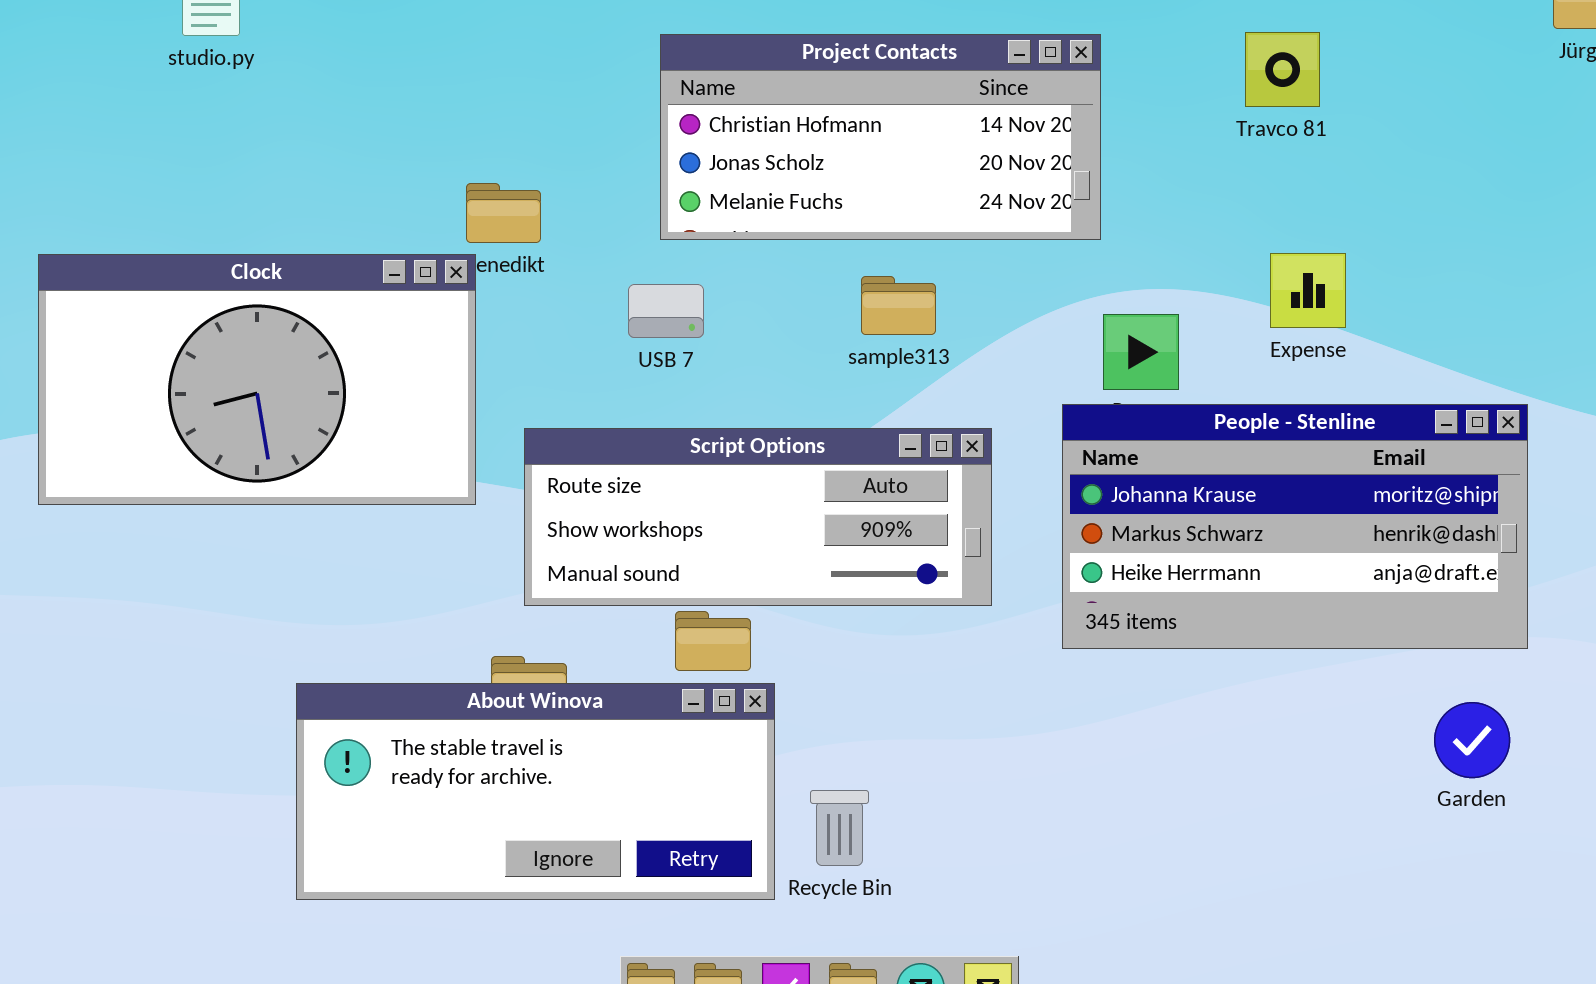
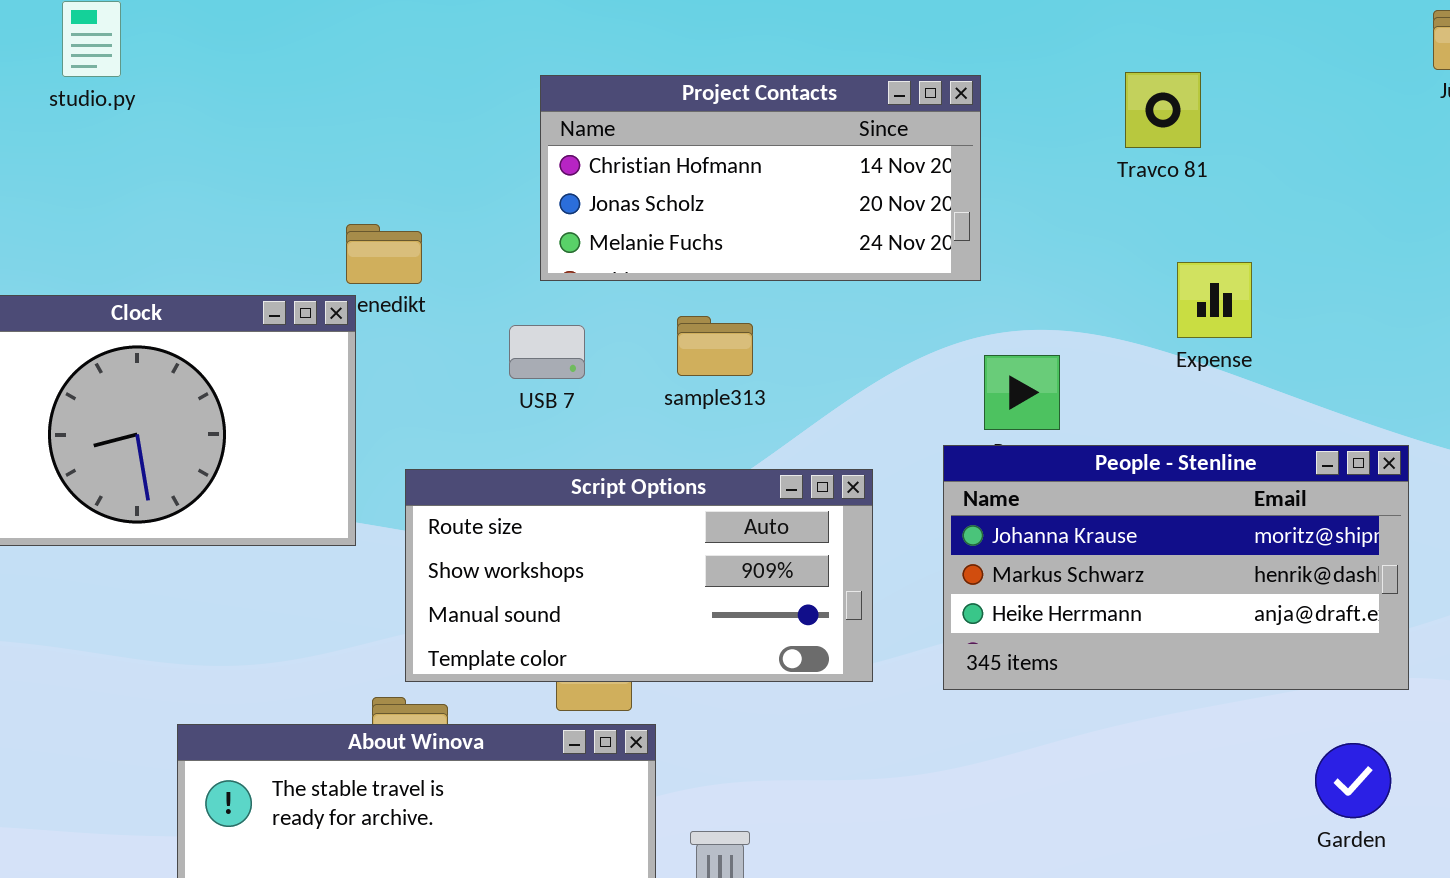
Expense: [1270,253,1346,328] -> [1177,262,1252,338], moved
sample313: [861,276,936,335] -> [677,316,753,376], moved
Script Options: [524,428,992,606] -> [405,469,873,682], resized

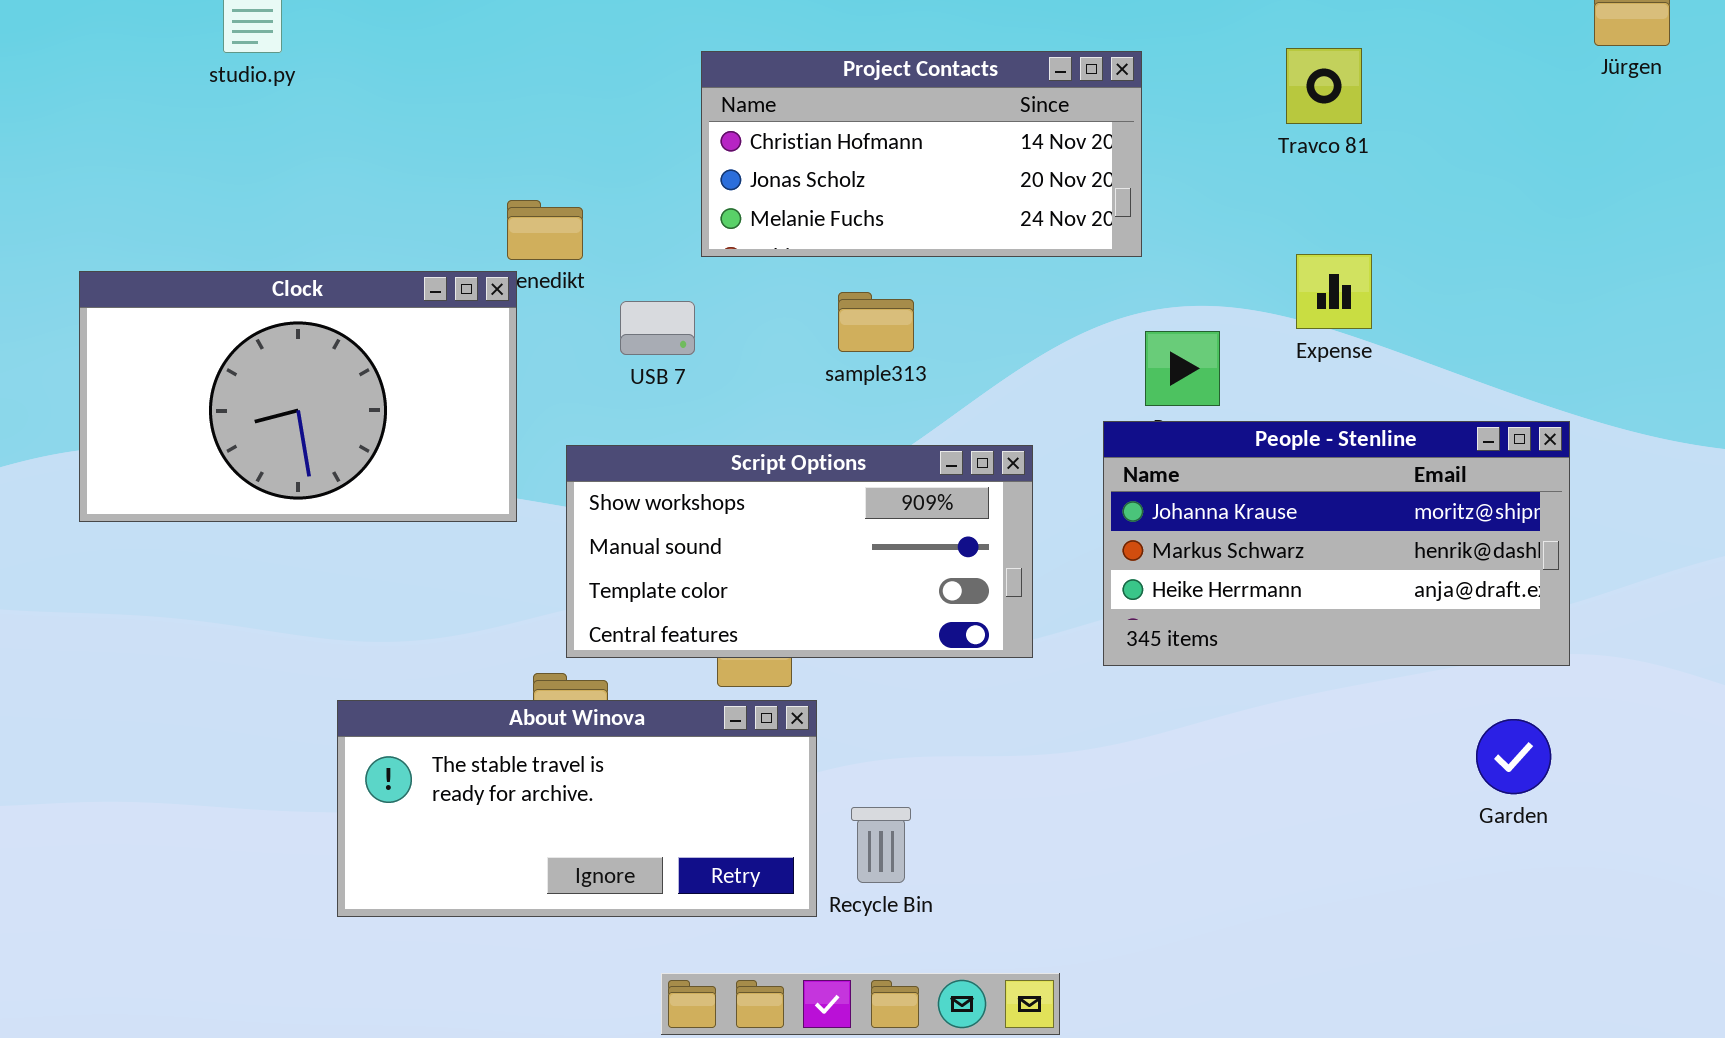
Expense: [1177,262,1252,338] -> [1296,254,1372,329], moved
USB 7: [509,325,585,379] -> [620,301,695,355], moved
Script Options: [405,469,873,682] -> [566,445,1033,658], scrolled down 1 row

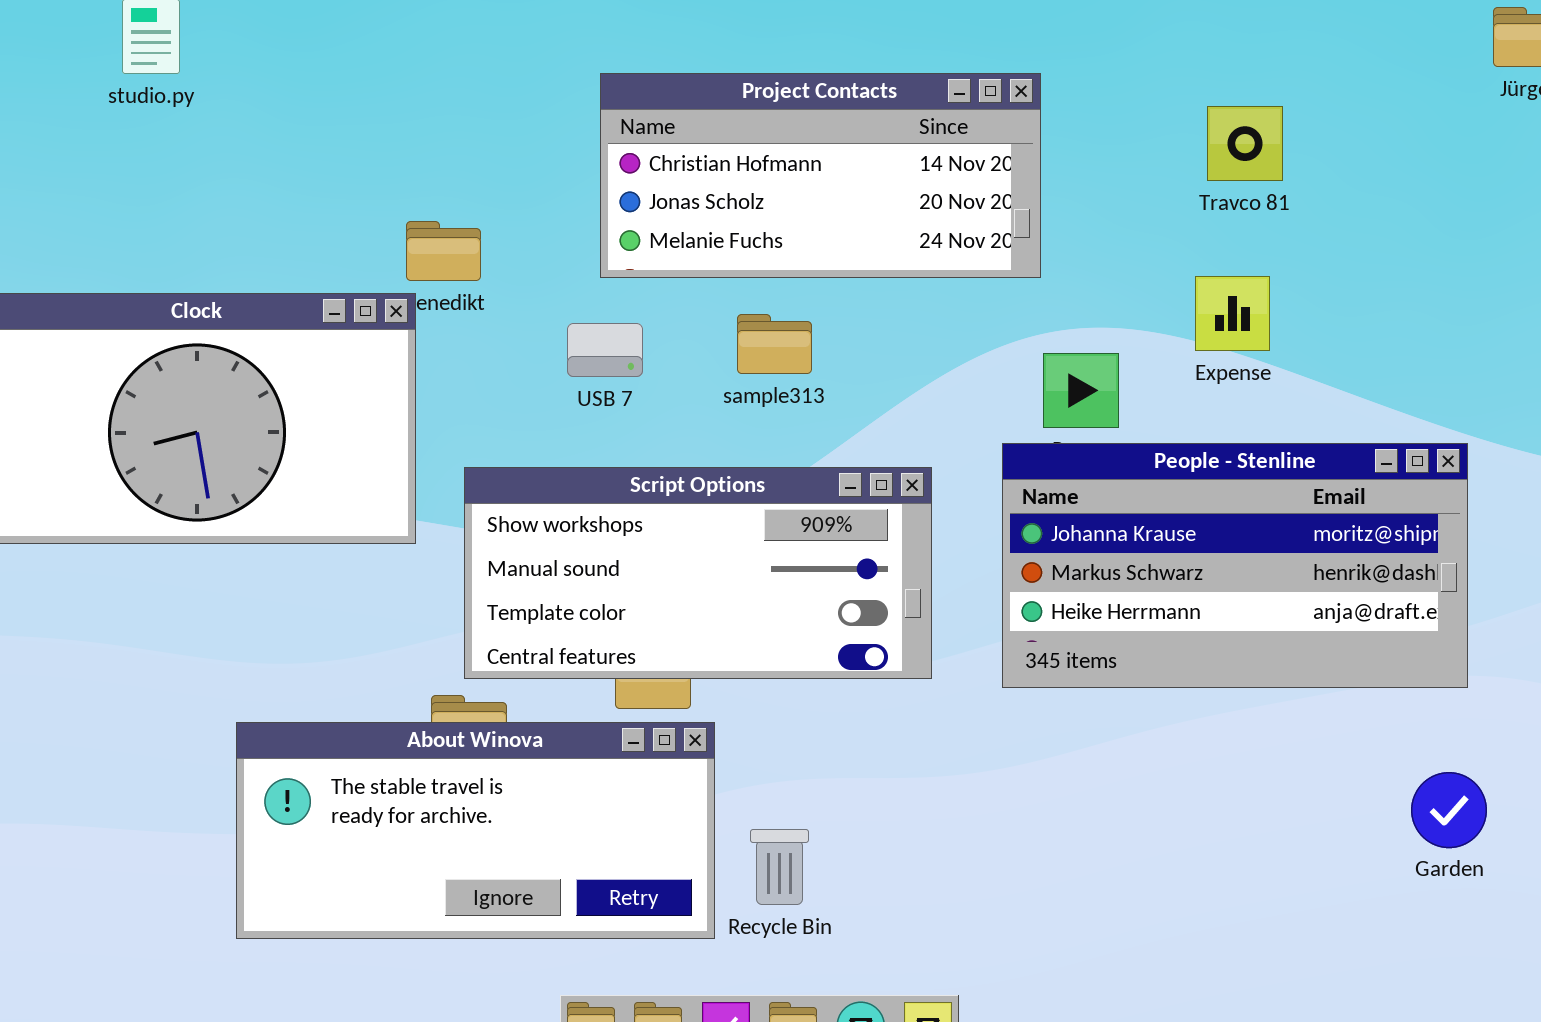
Travco 81: [1286,48,1362,124] -> [1207,106,1283,181], moved
USB 7: [620,301,695,355] -> [567,323,643,377], moved
Garden: [1476,719,1551,794] -> [1411,772,1487,848], moved

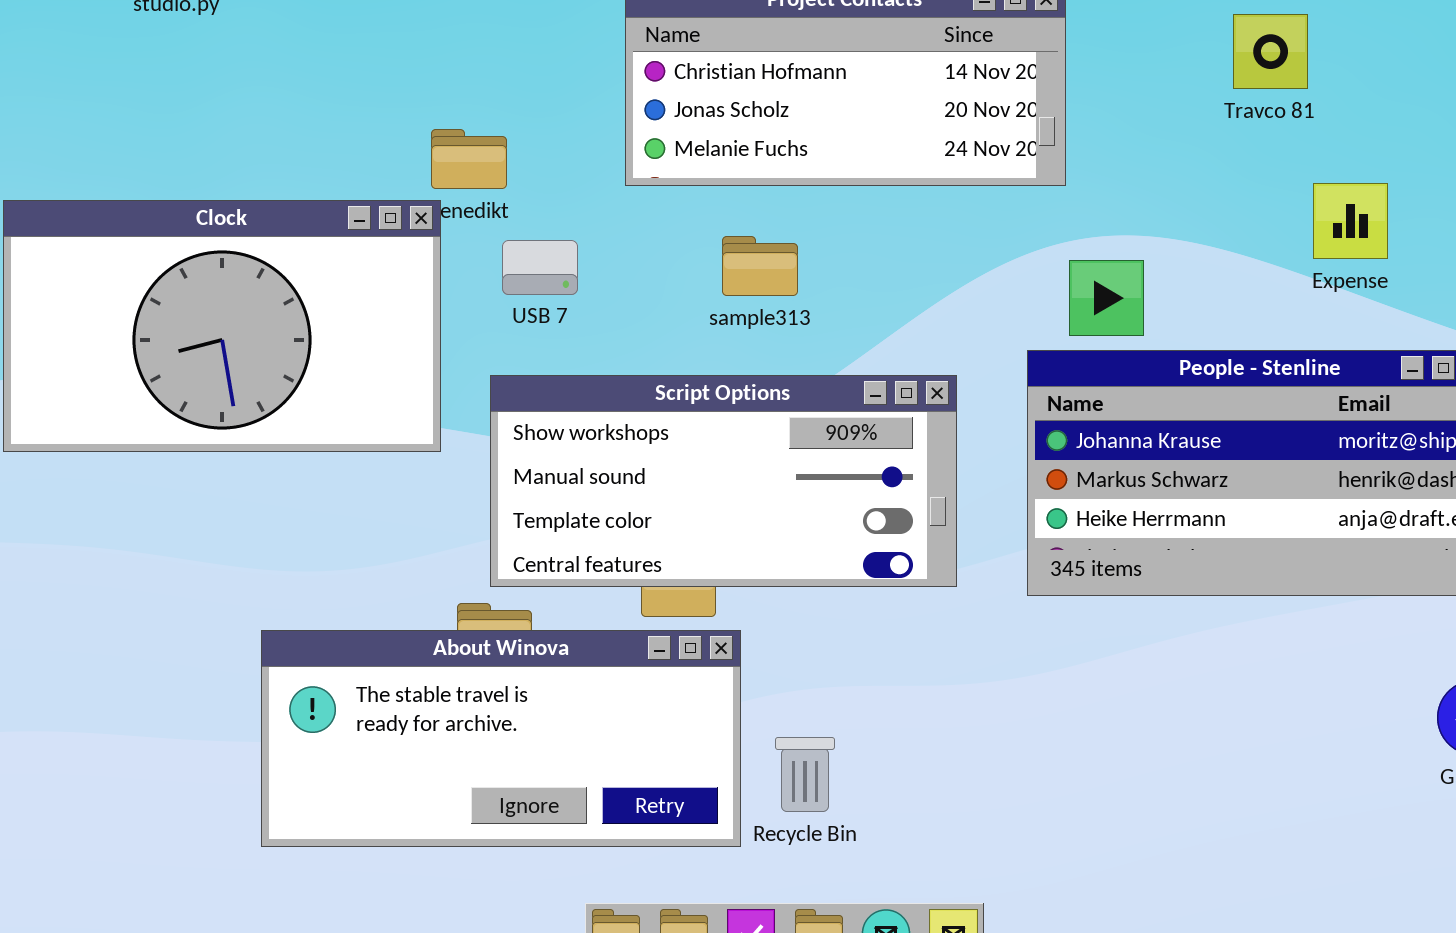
Expense: [1195,276,1270,351] -> [1313,183,1388,259], moved
sample313: [737,314,812,374] -> [722,236,798,296], moved
USB 7: [567,323,643,377] -> [502,240,578,295], moved

